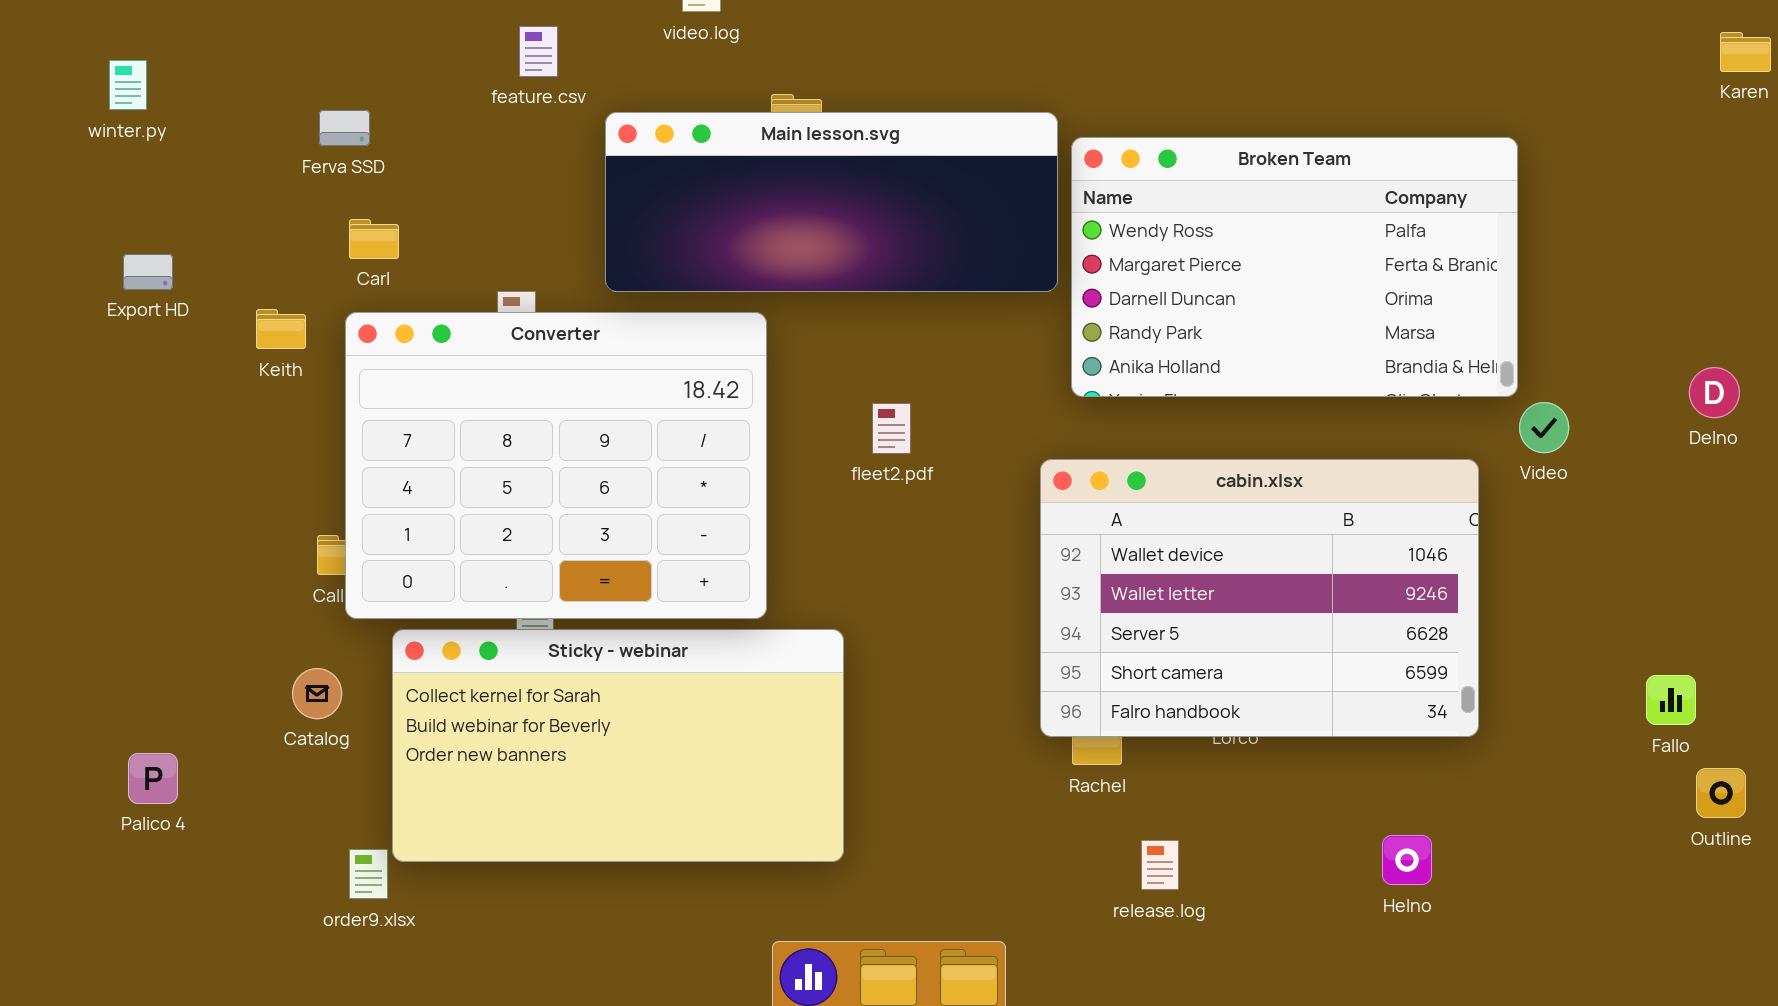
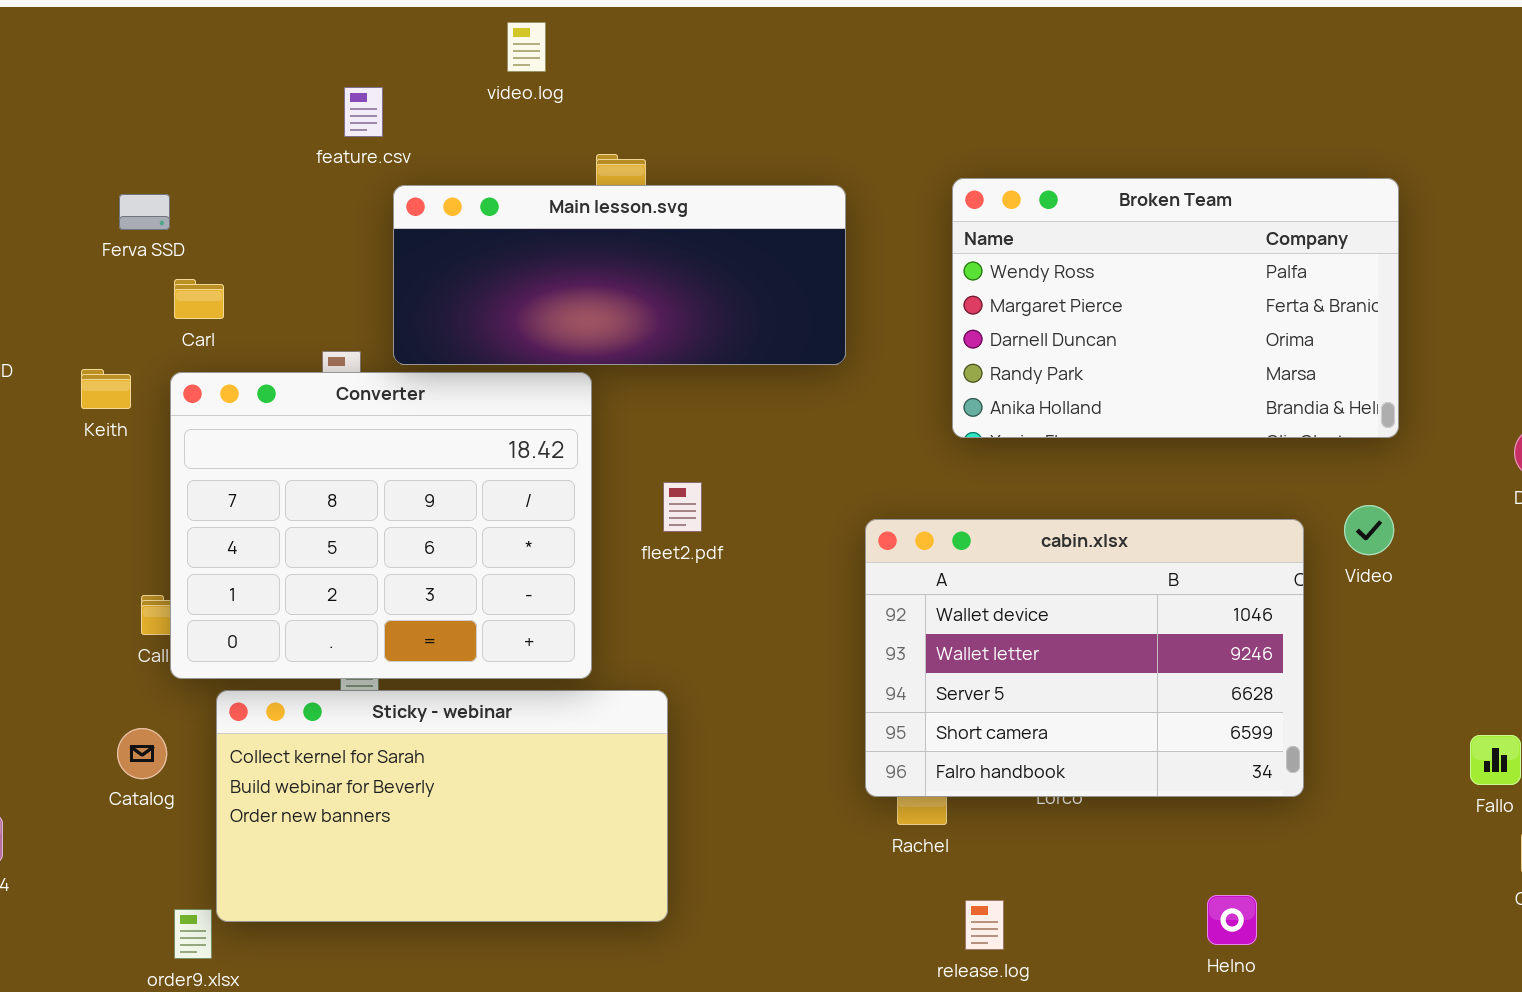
Ferva SSD: [319,110,370,146] -> [119,194,170,230], moved
Main lesson.svg: [605,112,1058,292] -> [393,185,846,365], moved
Broken Team: [1071,137,1518,397] -> [952,178,1399,438], moved
Video: [1519,402,1569,453] -> [1344,505,1394,555], moved
fleet2.pdf: [872,403,911,454] -> [663,482,702,532], moved

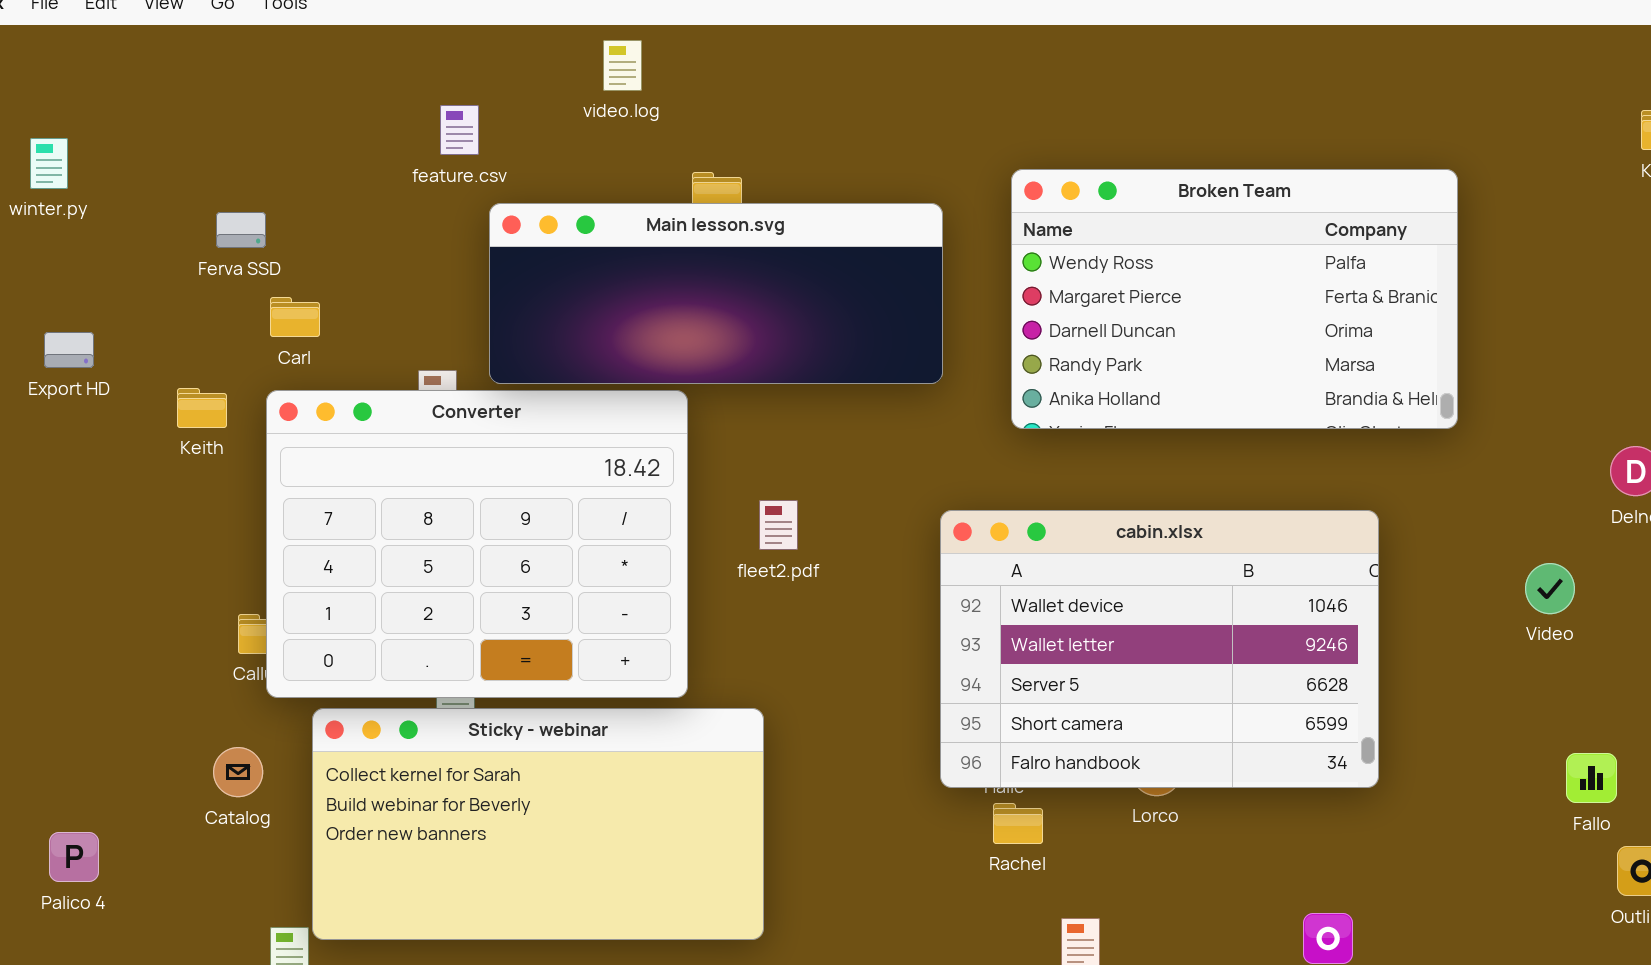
Broken Team: [952,178,1399,438] -> [1011,169,1458,429], moved
Video: [1344,505,1394,555] -> [1525,563,1575,614], moved
cabin.xlsx: [865,519,1304,797] -> [940,510,1379,788], moved

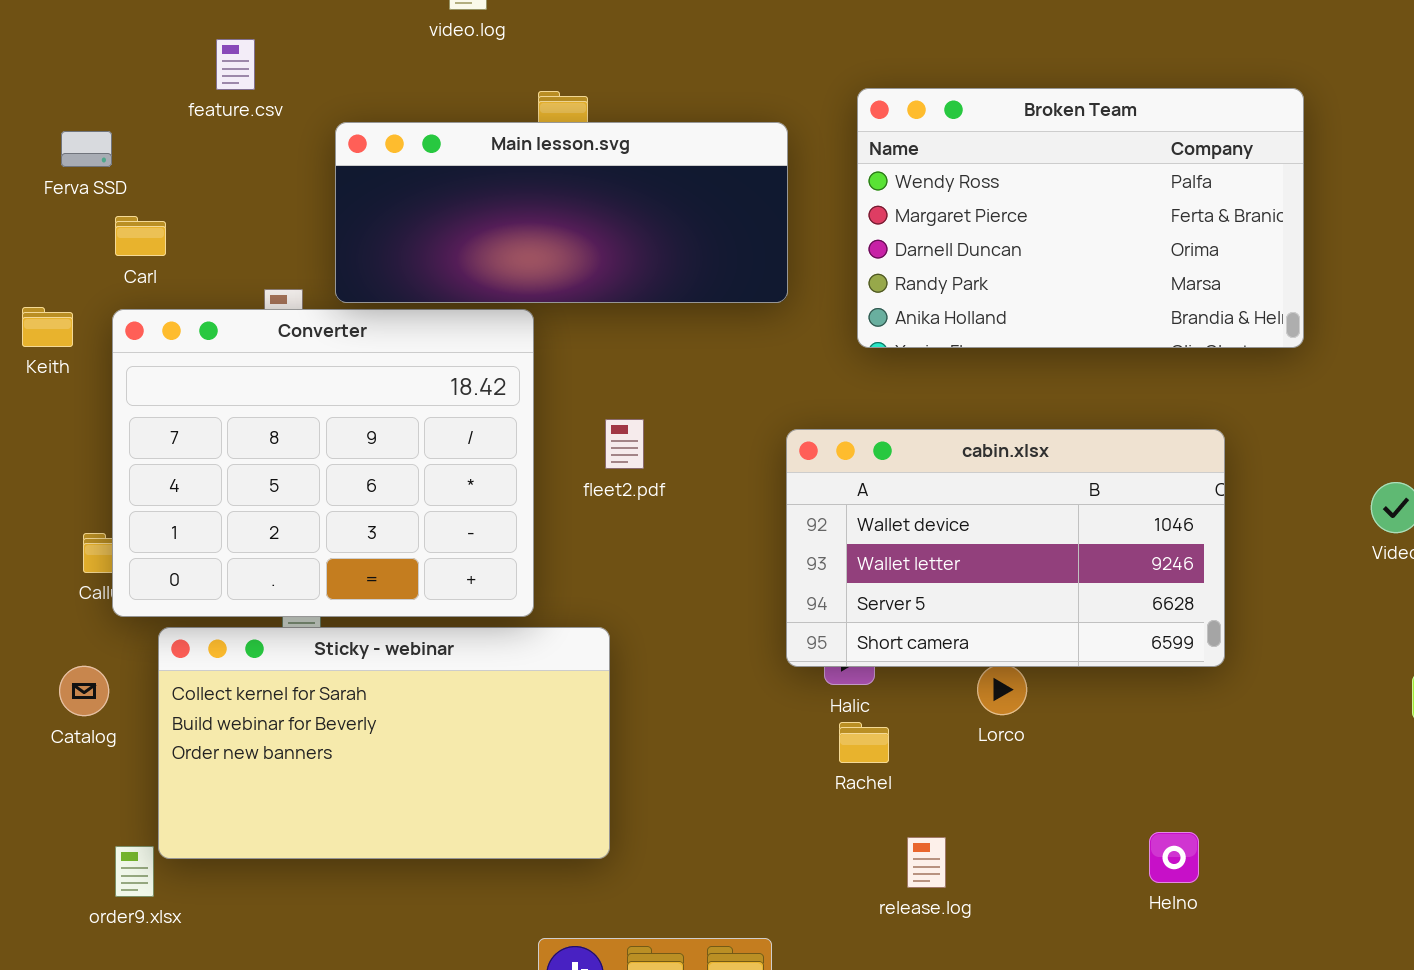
feature.csv: [440,105,479,155] -> [216,39,255,90], moved
cabin.xlsx: [940,510,1379,788] -> [786,429,1225,667], resized

